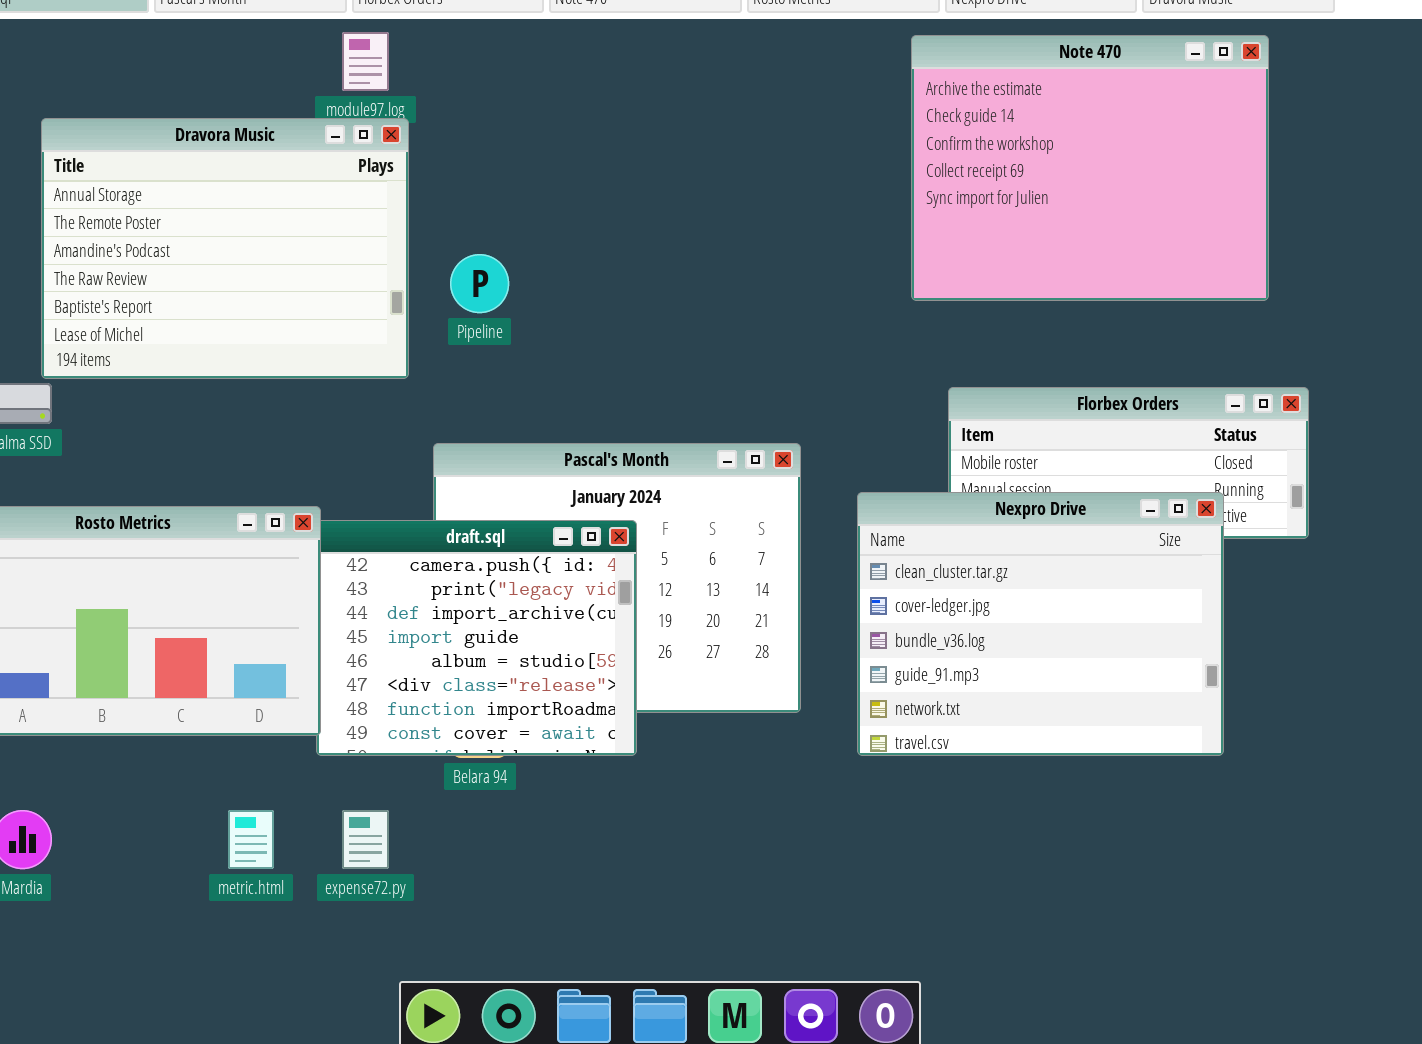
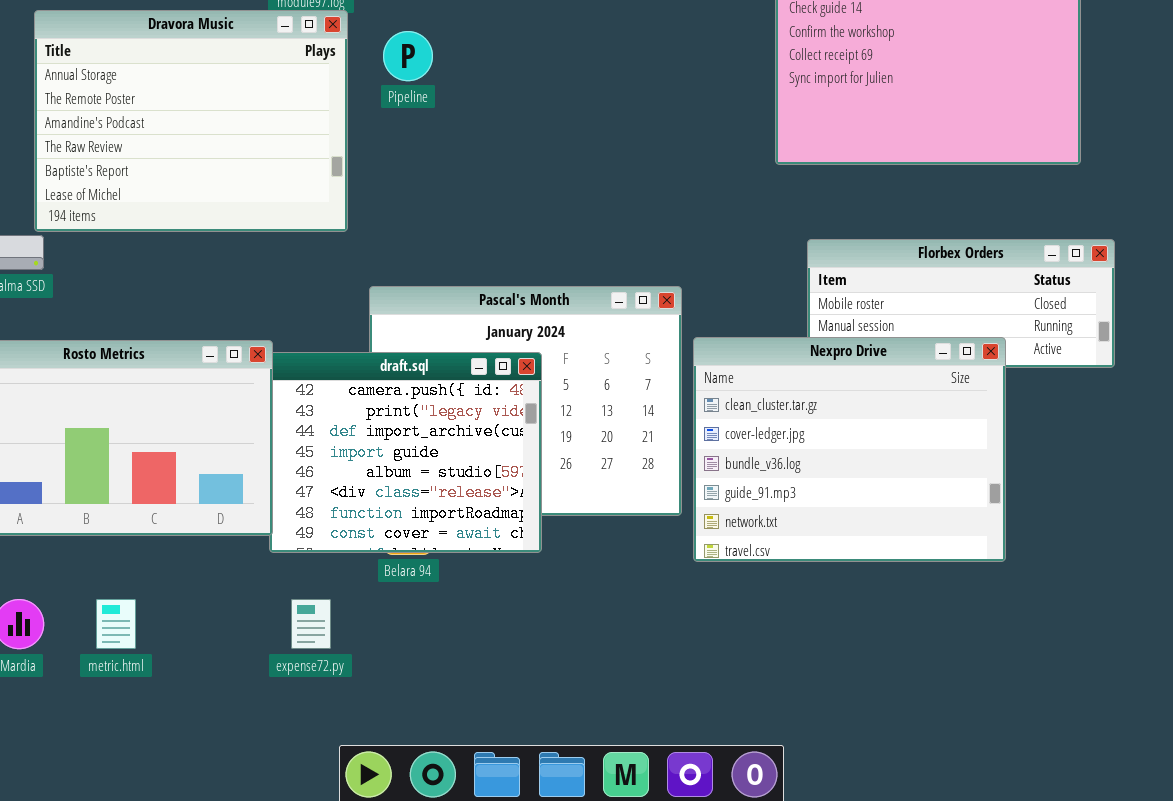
Pipeline: [450,254,509,313] -> [383,31,433,81], moved
Nexpro Drive: [857,492,1224,756] -> [693,337,1006,562], moved
metric.html: [228,810,274,869] -> [96,599,136,649], moved

